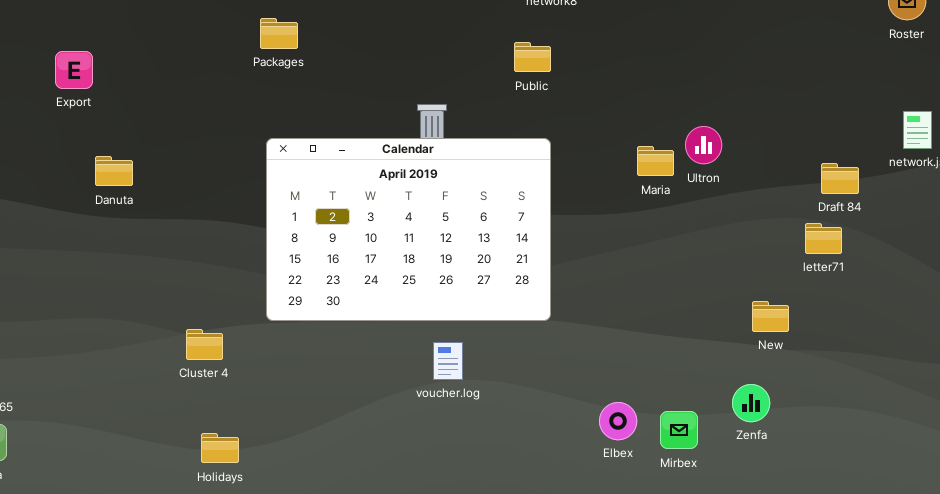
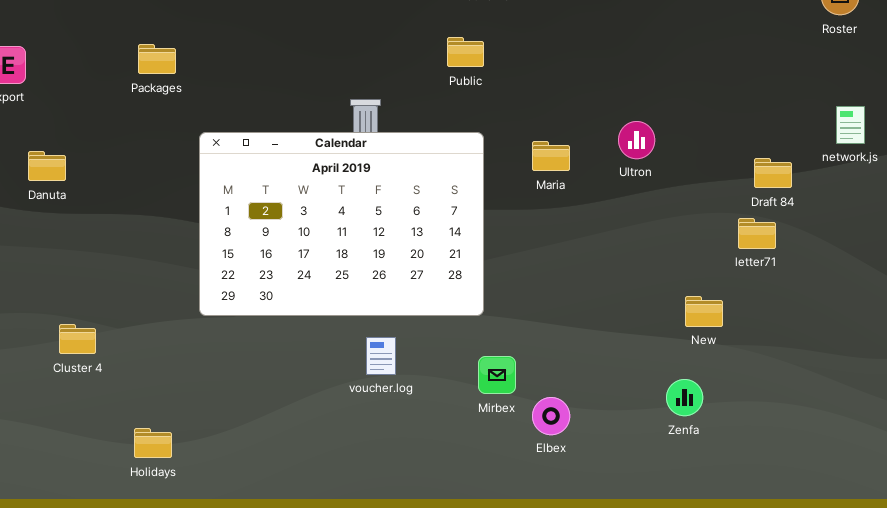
Packages: [260,18,298,49] -> [138,44,176,74], moved
Maria: [637,146,674,176] -> [532,141,570,171], moved
Cluster 4: [186,329,223,360] -> [59,324,96,354], moved
Mirbex: [660,411,698,449] -> [478,356,516,394], moved

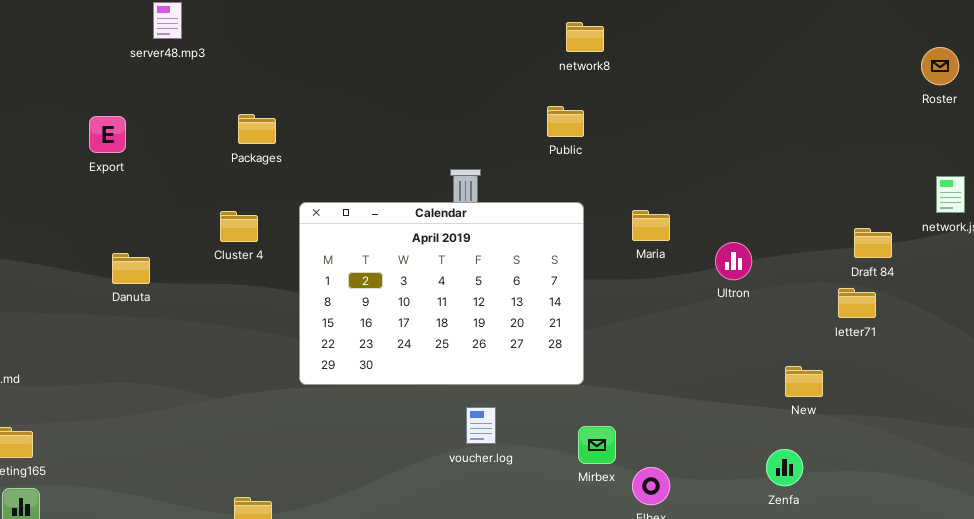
Ultron: [618,121,655,159] -> [715,242,752,280], moved
Danuta: [28,151,66,181] -> [112,253,150,284], moved
Cluster 4: [59,324,96,354] -> [220,211,258,242], moved

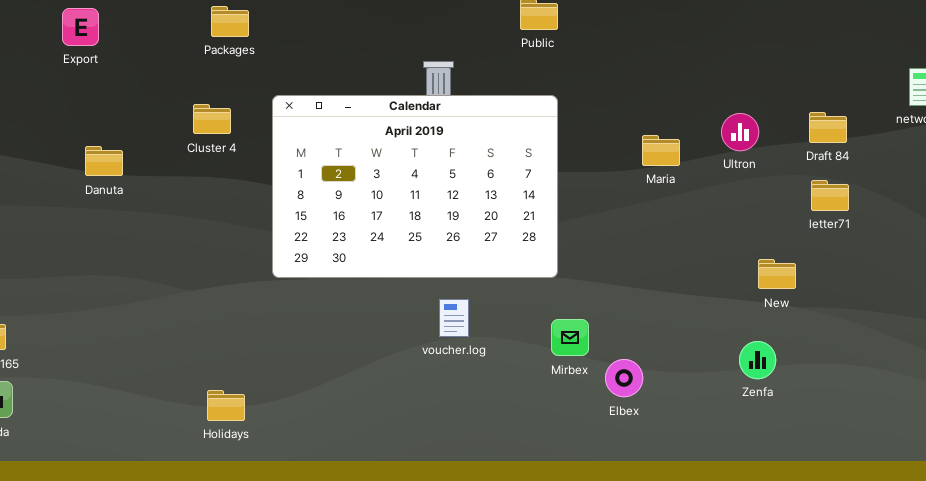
Maria: [632,210,670,241] -> [642,135,680,166], moved
Draft 84: [854,228,892,258] -> [809,112,847,143], moved
Ultron: [715,242,752,280] -> [721,113,759,151], moved

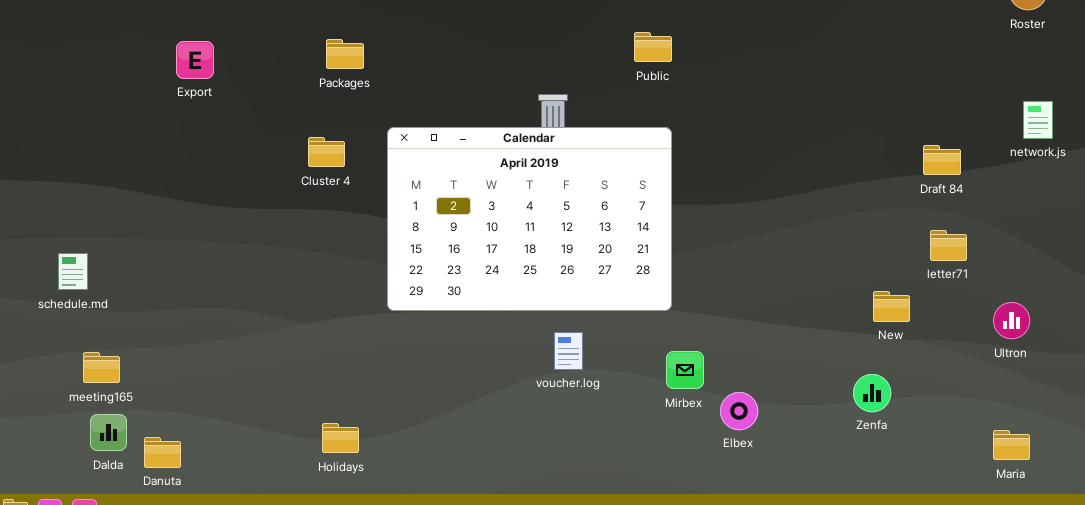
Ultron: [721,113,759,151] -> [993,302,1030,339], moved
Maria: [642,135,680,166] -> [993,430,1030,460], moved
Danuta: [85,146,123,176] -> [144,437,181,468], moved
letter71: [811,180,849,211] -> [930,230,967,261], moved

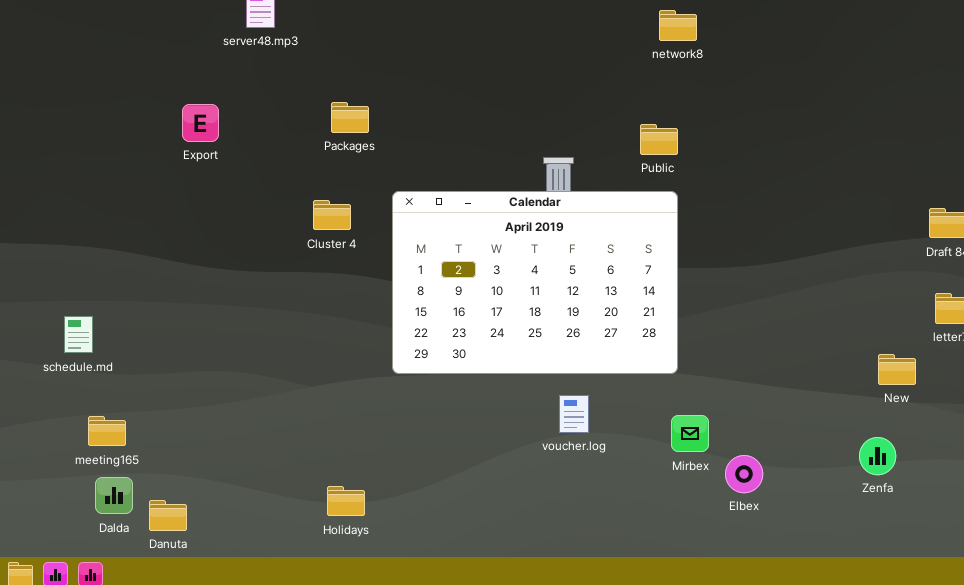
Public: [634,32,672,62] -> [640,124,678,155], moved

